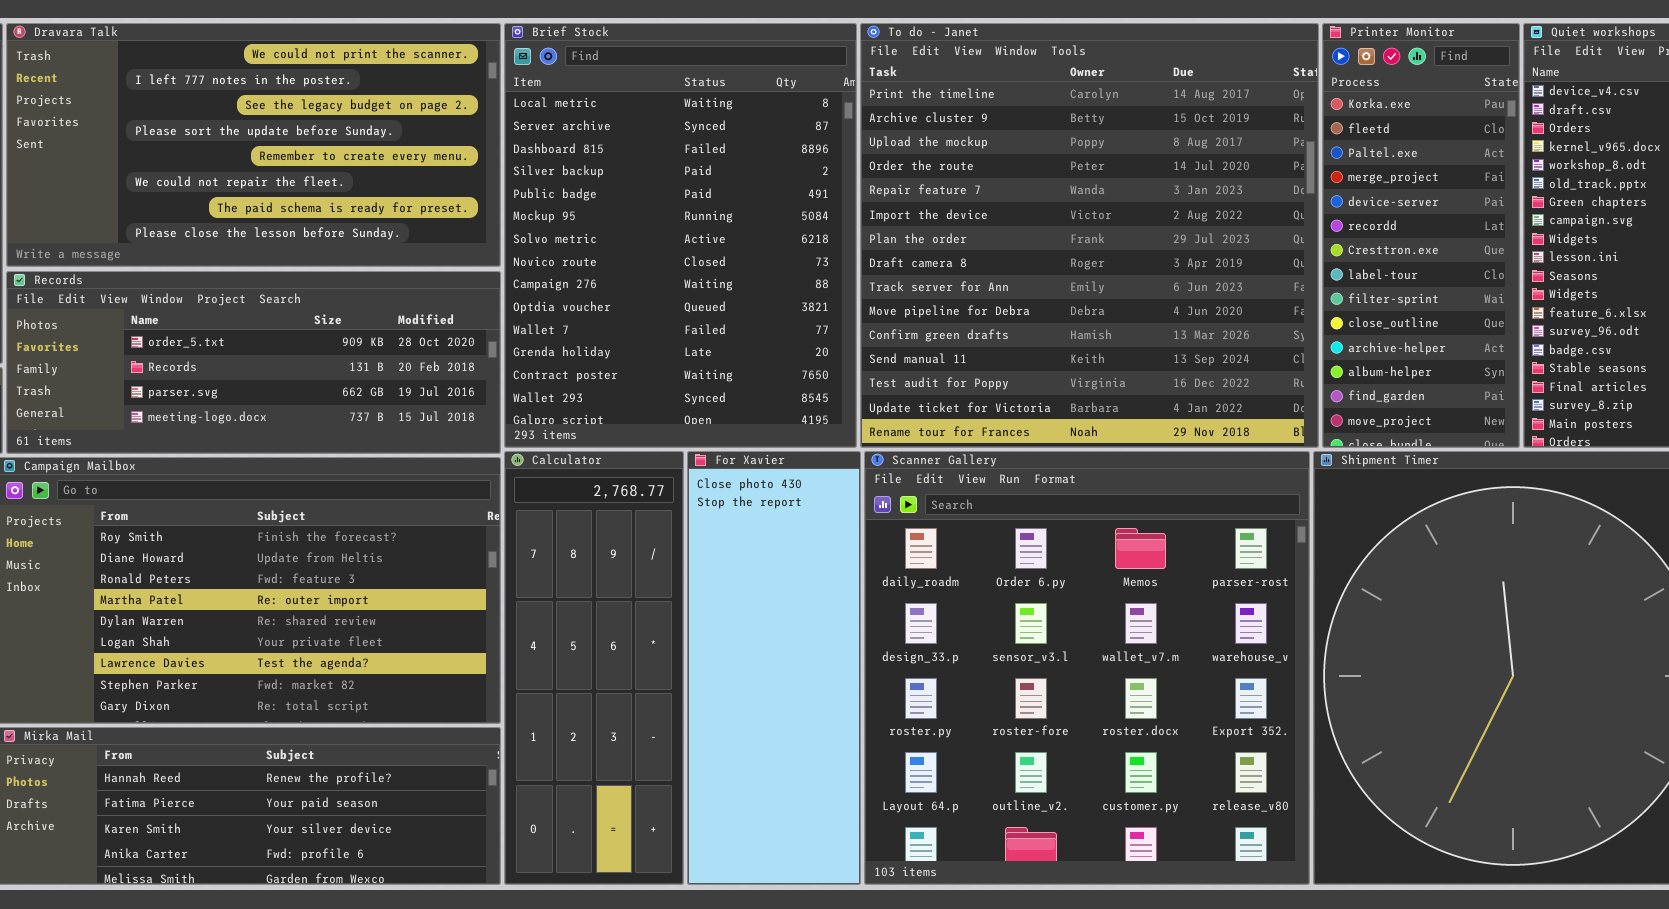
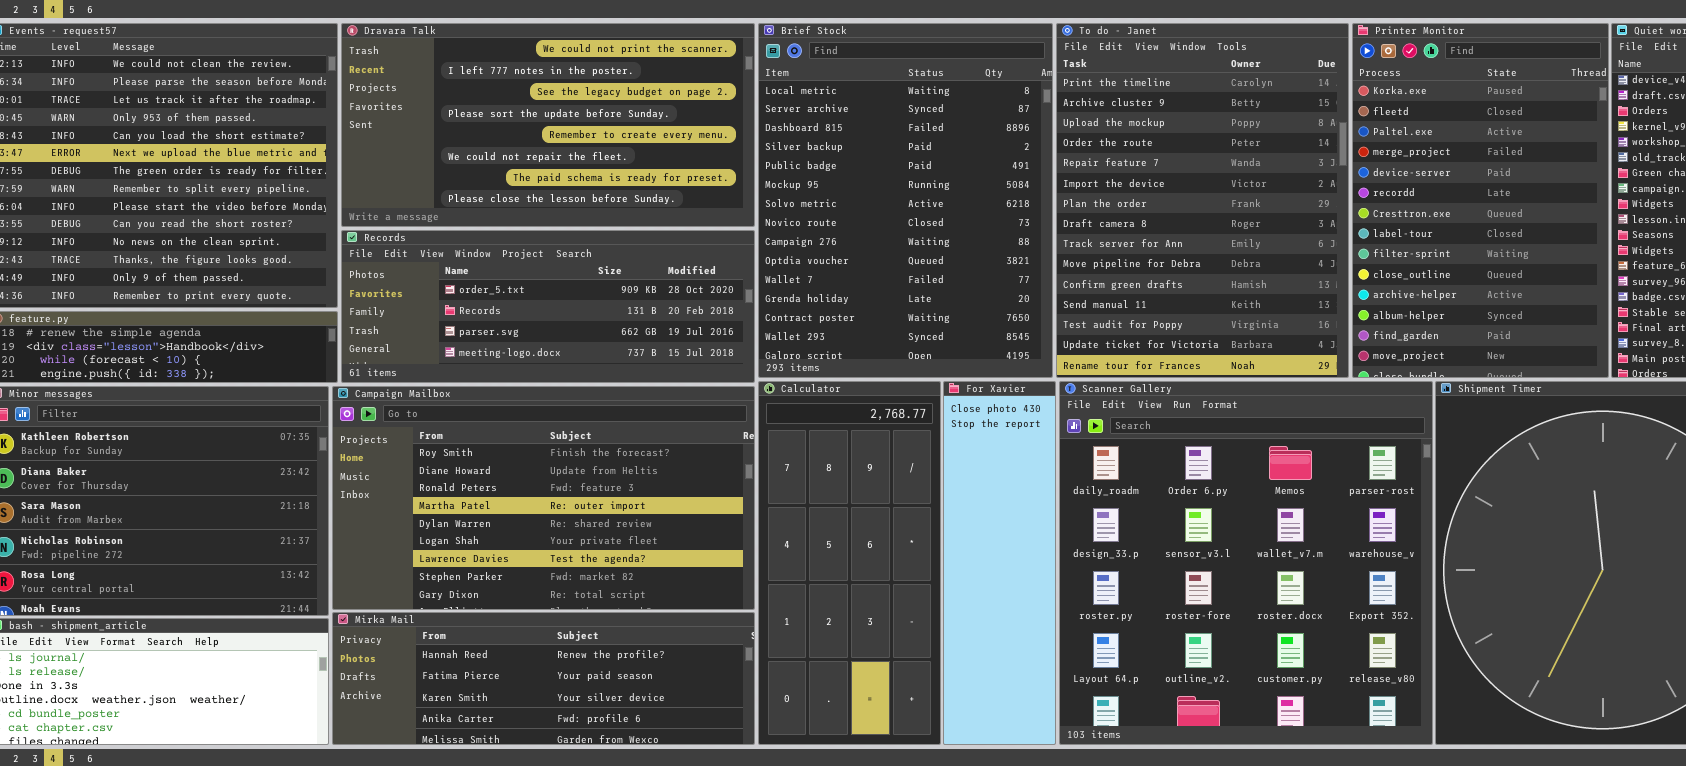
To do - Janet: [860,23,1319,448] -> [1056,23,1349,378], resized
Printer Monitor: [1322,23,1520,448] -> [1352,23,1609,378], resized
Calculator: [504,451,684,885] -> [758,381,941,745], resized
For Xavier: [687,451,861,885] -> [943,381,1056,745], resized

